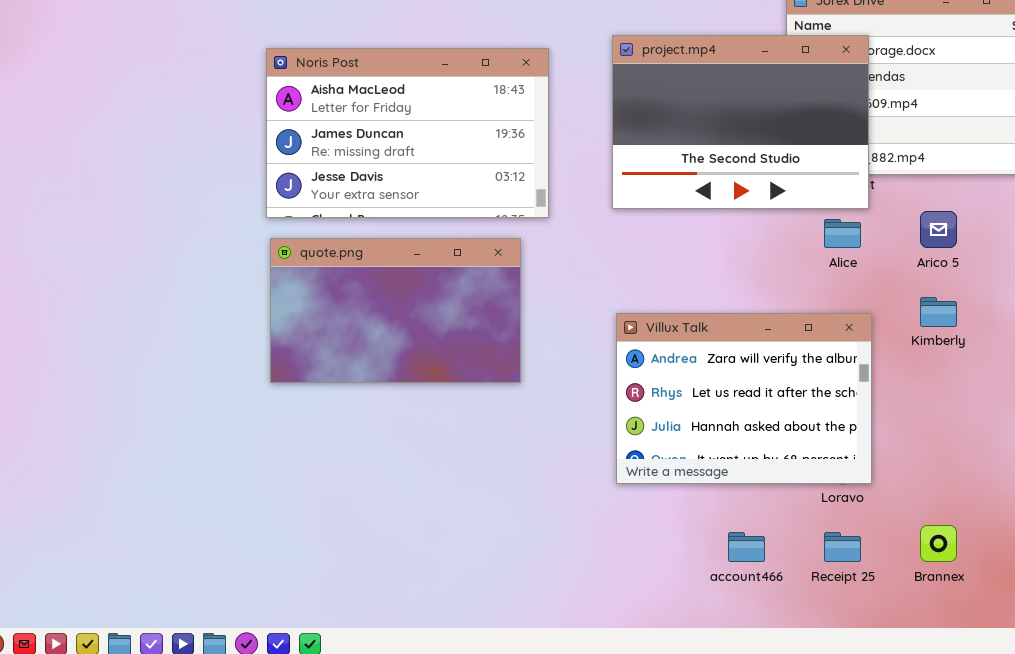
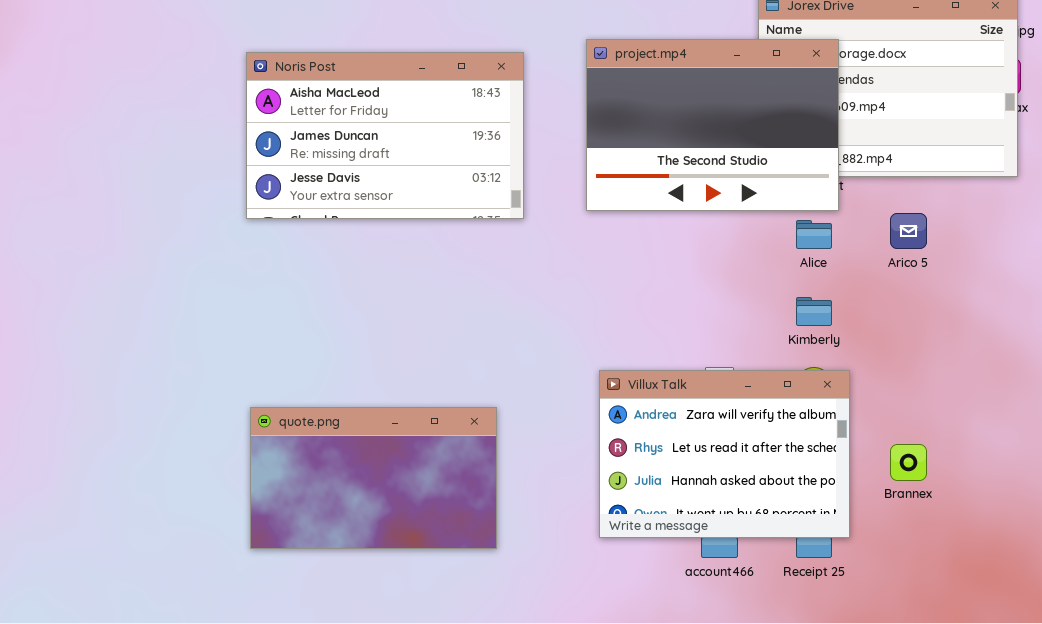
quote.png: [270,238,521,383] -> [250,407,497,549], moved
Kimberly: [920,297,957,327] -> [796,297,832,326], moved
Villux Talk: [616,313,872,484] -> [599,370,850,538], moved
Brannex: [920,525,957,562] -> [890,444,927,481], moved

